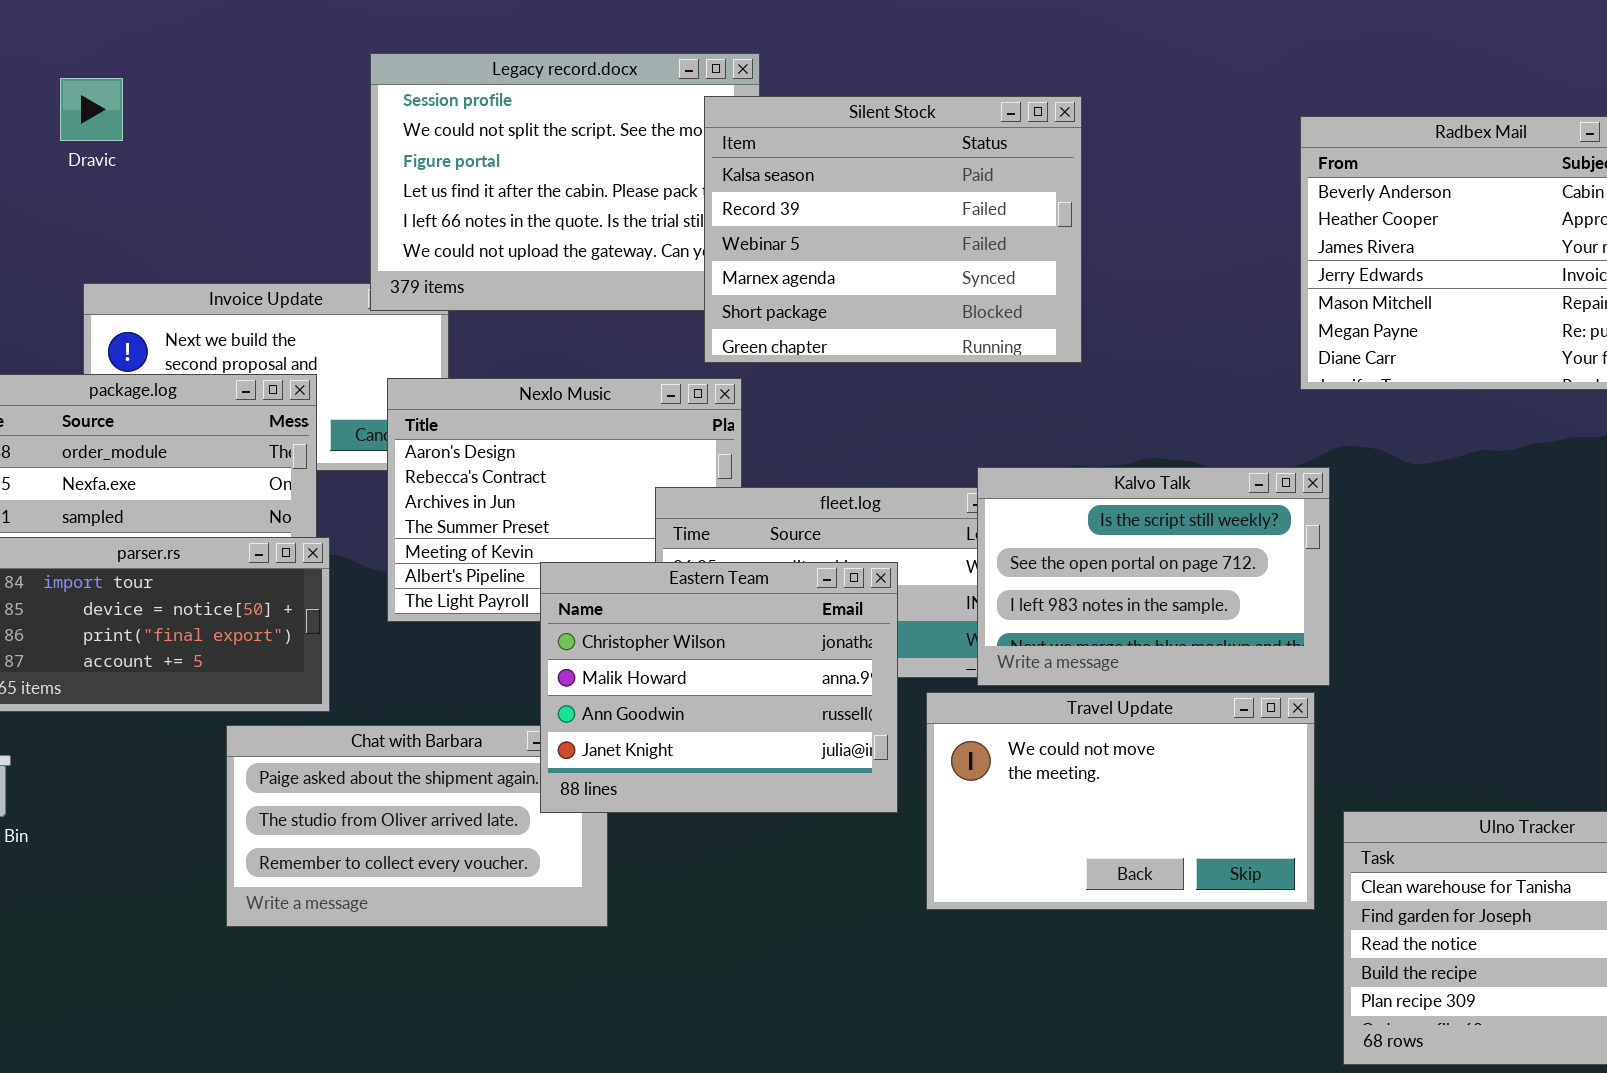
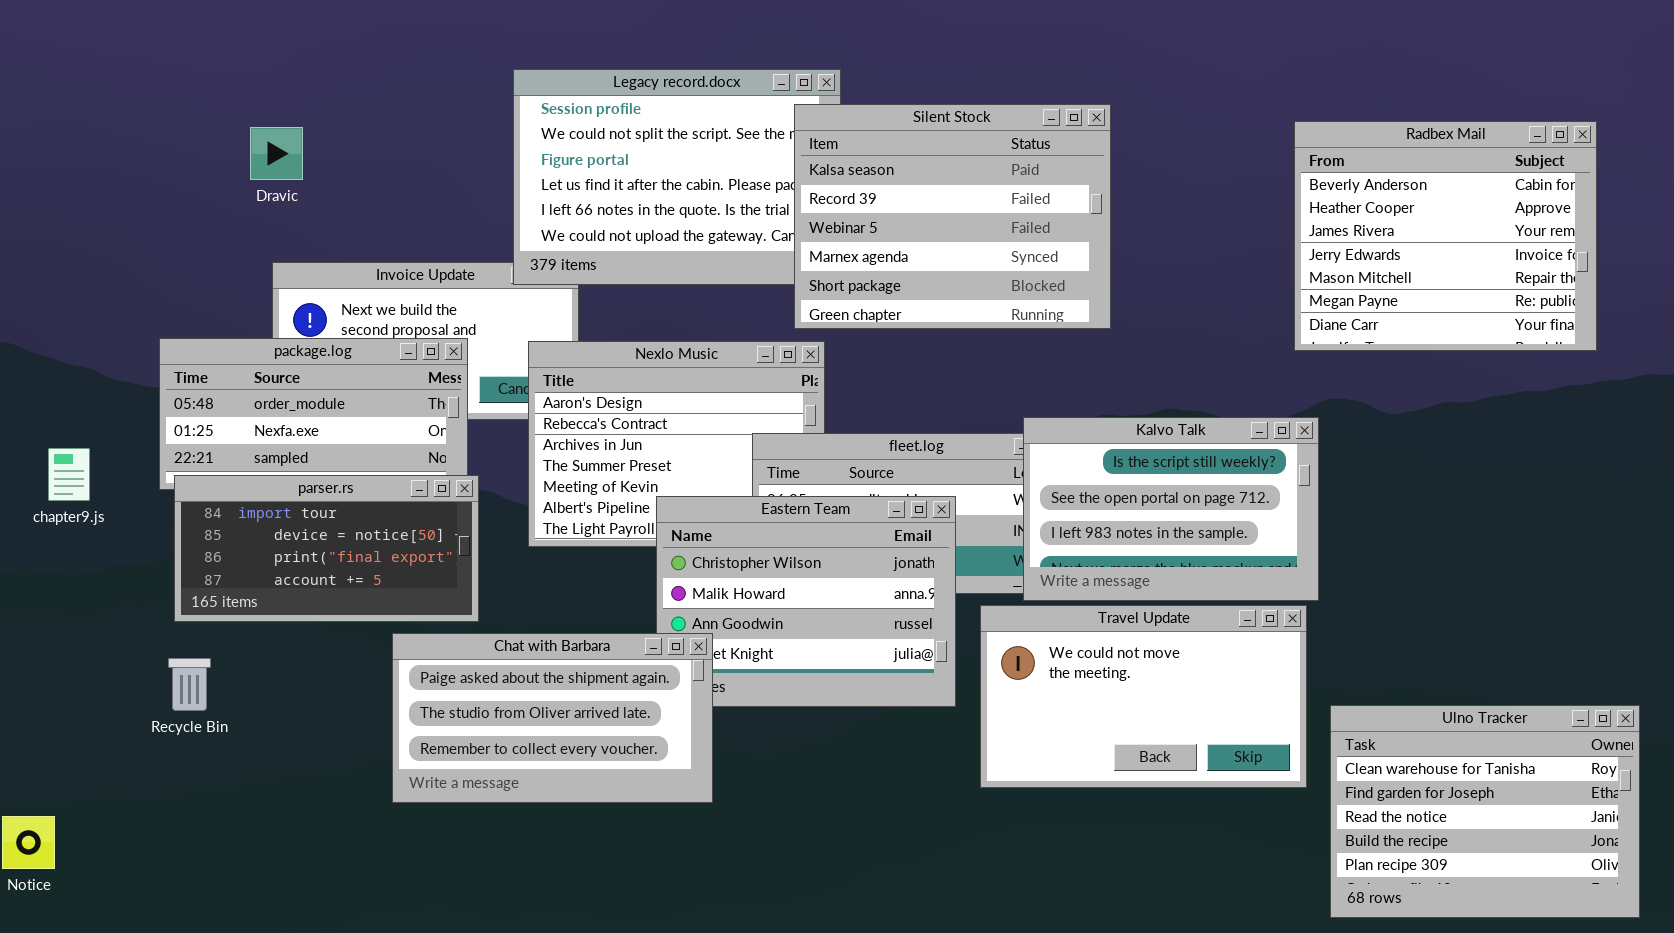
Dravic: [60,78,123,141] -> [250,127,303,180], moved
Chat with Barbara: [226,725,608,927] -> [392,633,713,803], raised

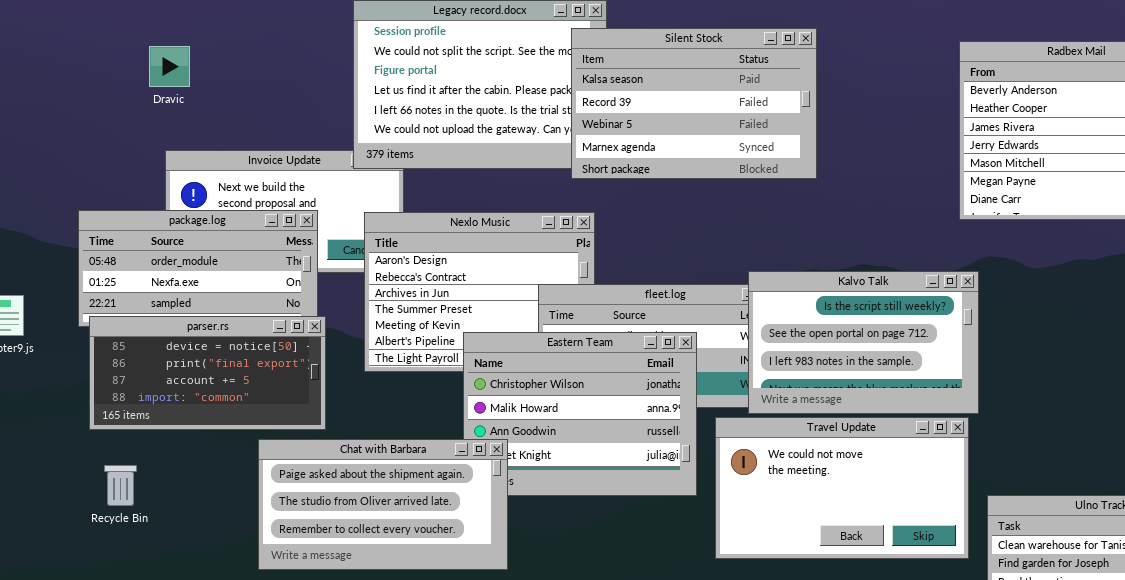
Silent Stock: [794,104,1111,329] -> [571,28,817,179], resized
parser.rs: [174,475,479,622] -> [89,316,326,430], scrolled down 1 row
Recycle Bin: [168,658,211,711] -> [104,465,137,506], moved

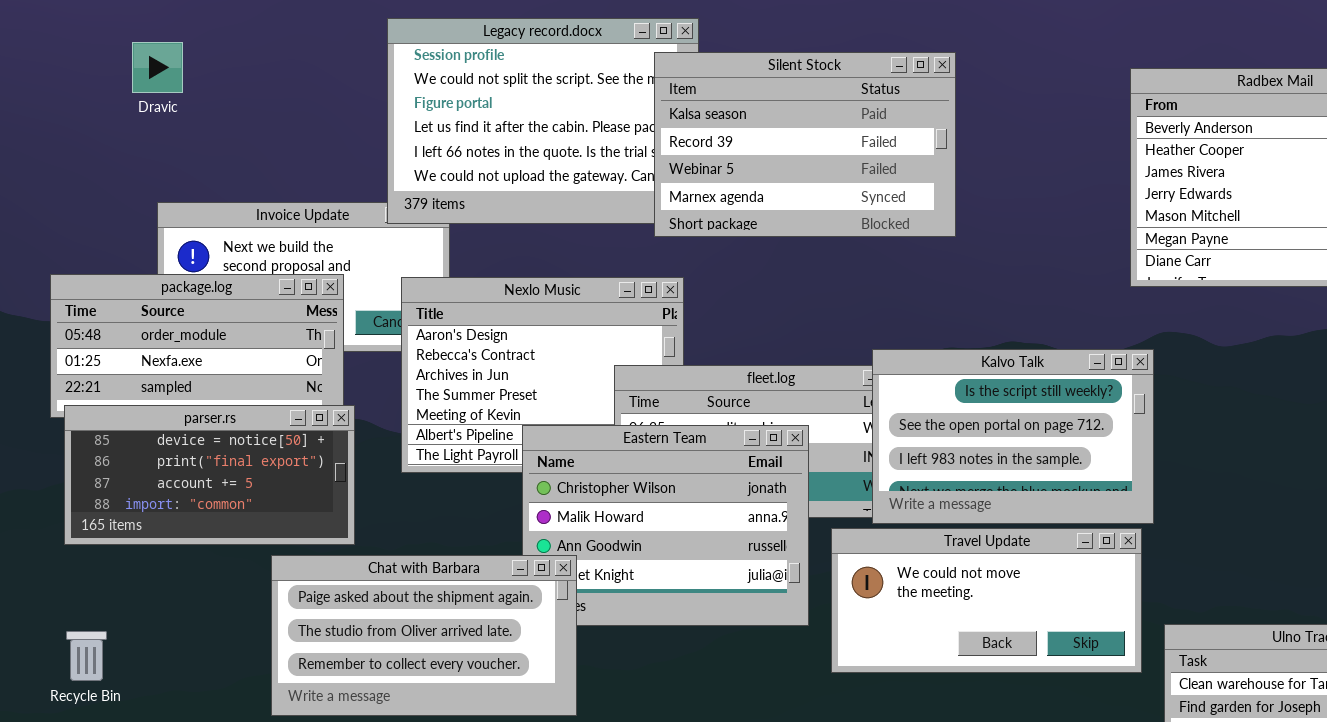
Dravic: [149,46,190,87] -> [132,42,183,93], moved
Travel Update: [715,417,969,559] -> [831,528,1142,673], resized
Recycle Bin: [104,465,137,506] -> [66,631,107,681], moved

